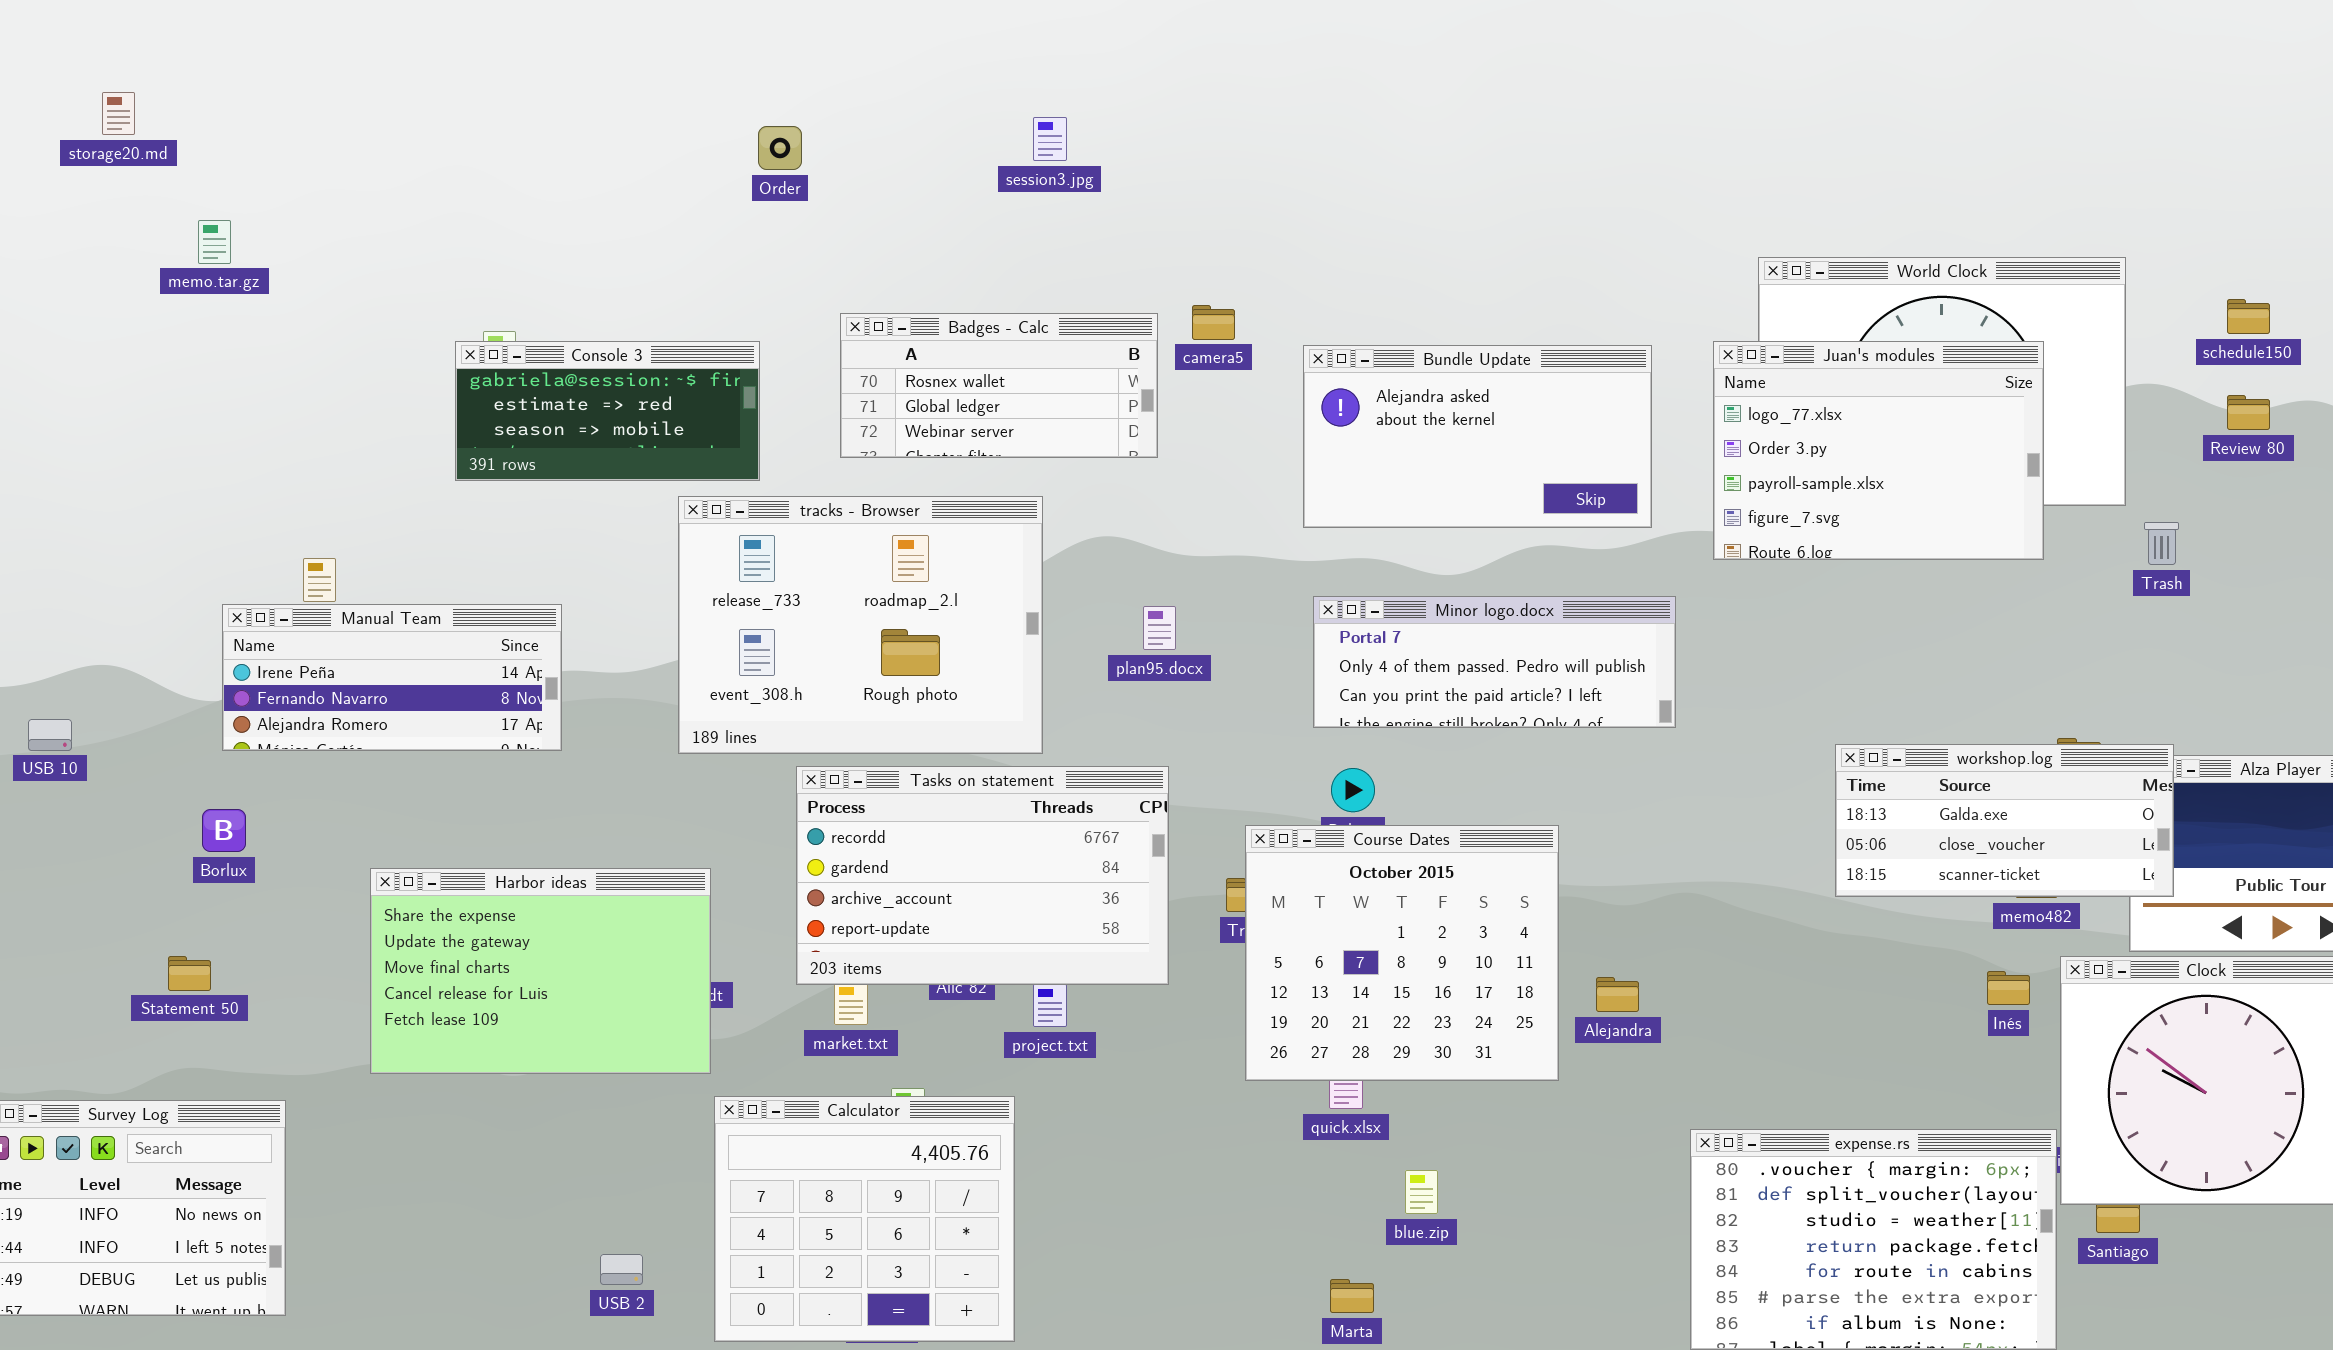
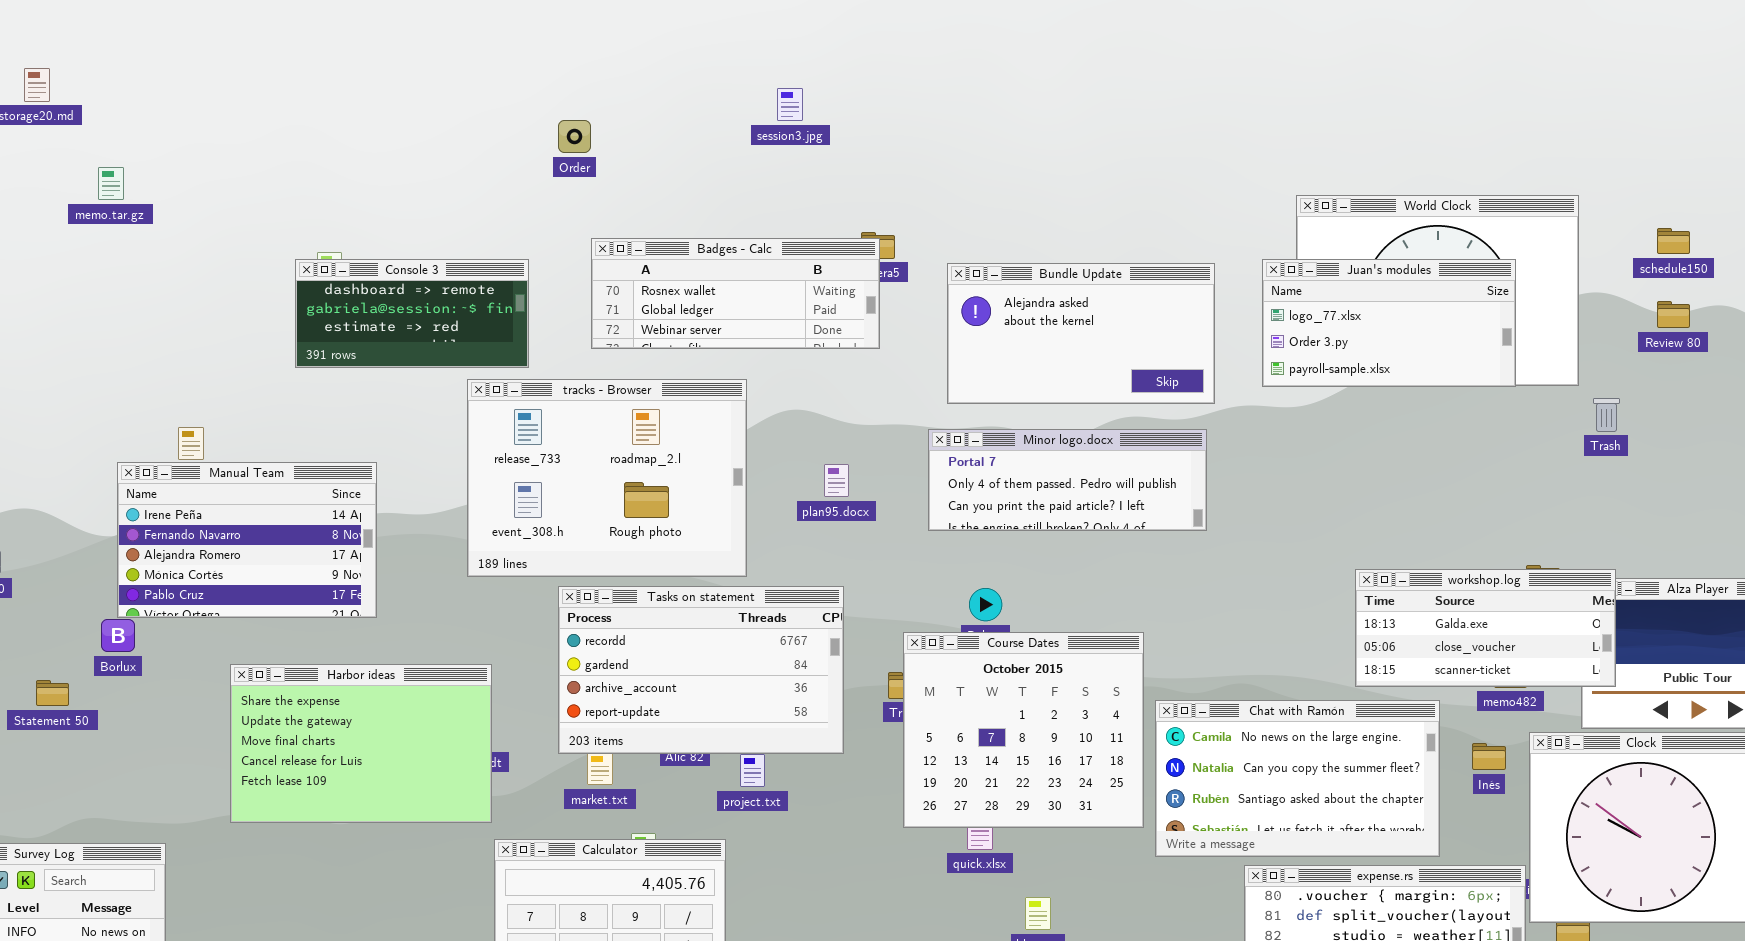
session3.jpg: [1033,117,1067,161] -> [777,88,803,121], moved
Order: [758,126,802,170] -> [558,120,591,153], moved
Badges - Calc: [840,313,1158,458] -> [591,238,880,349], resized
Console 3: [455,341,760,481] -> [295,259,529,368], scrolled up 1 row
Juan's modules: [1713,341,2044,560] -> [1262,259,1516,387], resized
Minor logo.docx: [1313,596,1676,728] -> [928,429,1207,531], moved
Manual Team: [222,604,562,751] -> [117,462,377,618], resized
Chat with Ramón: none -> [1155,700,1440,857], opened
Statement 50: [168,956,211,991] -> [36,680,69,706], moved

